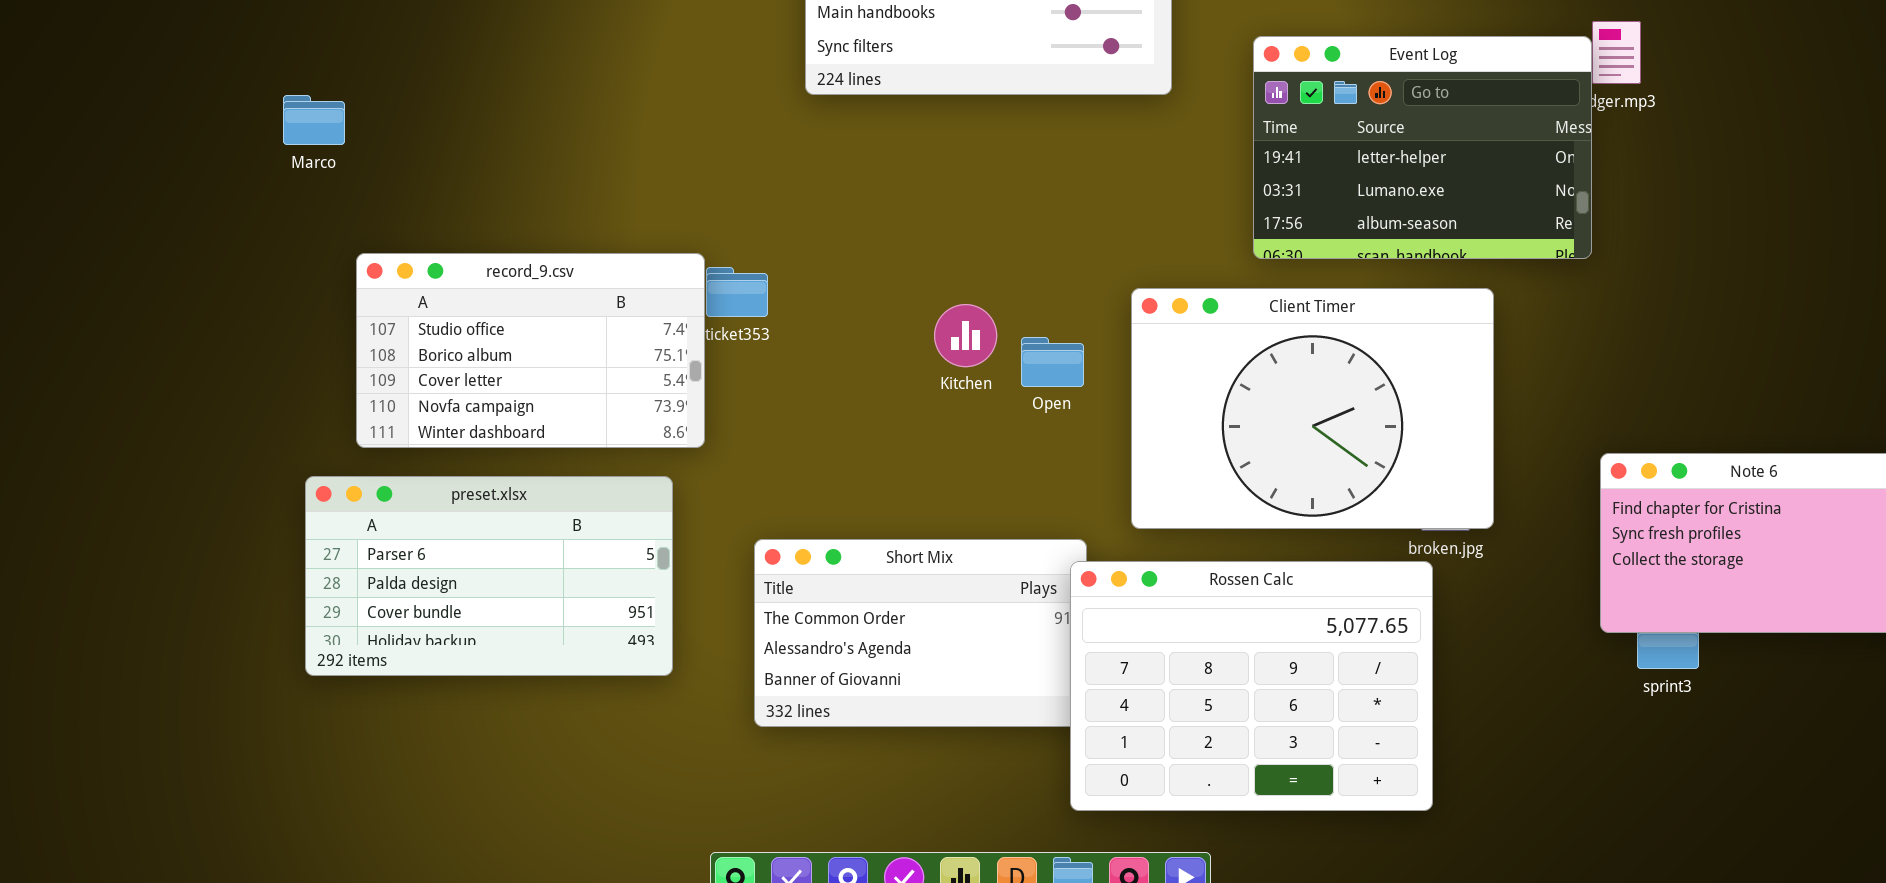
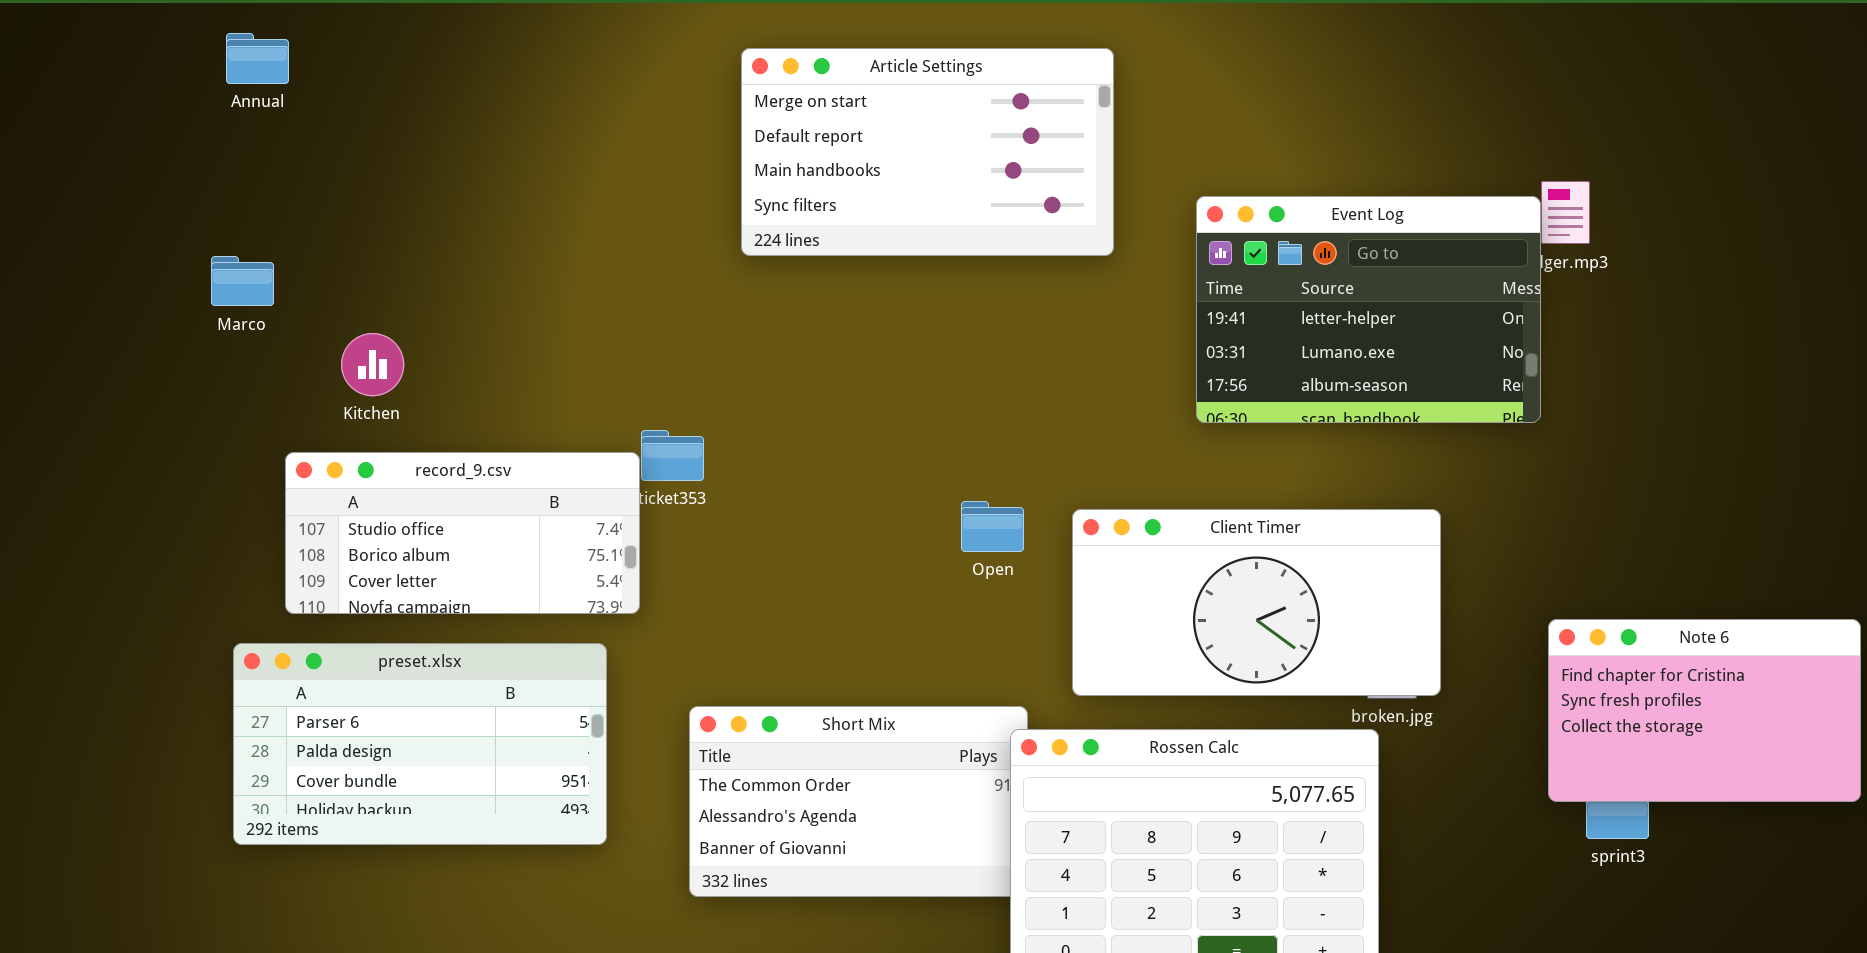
record_9.csv: [356,253,705,448] -> [285,452,640,614], resized
Client Timer: [1131,288,1494,529] -> [1072,509,1441,696], resized
Kitchen: [934,304,997,367] -> [341,333,404,396], moved

